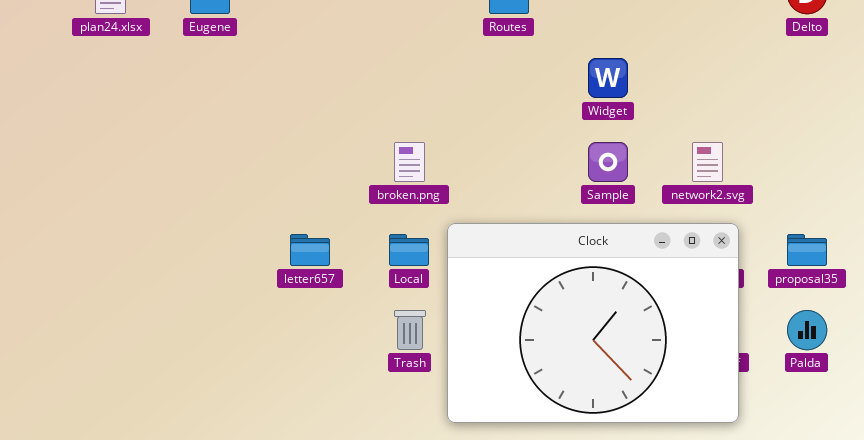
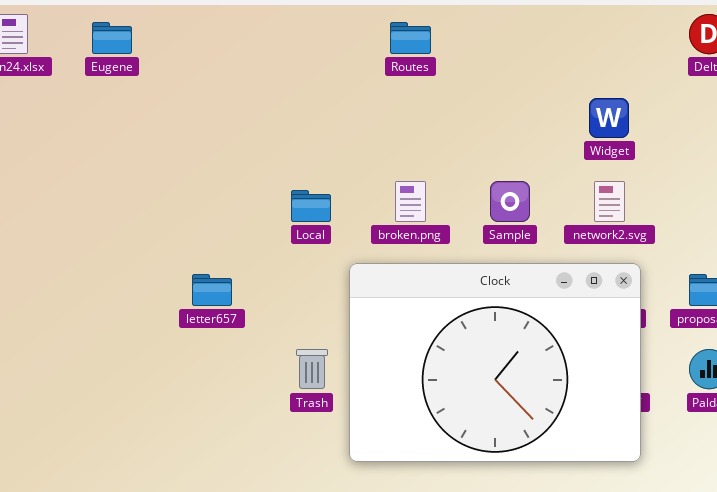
Widget: [588,58,628,98] -> [589,98,629,138], moved
broken.png: [394,142,425,182] -> [395,181,426,222], moved
Local: [389,234,429,266] -> [291,190,331,222], moved

